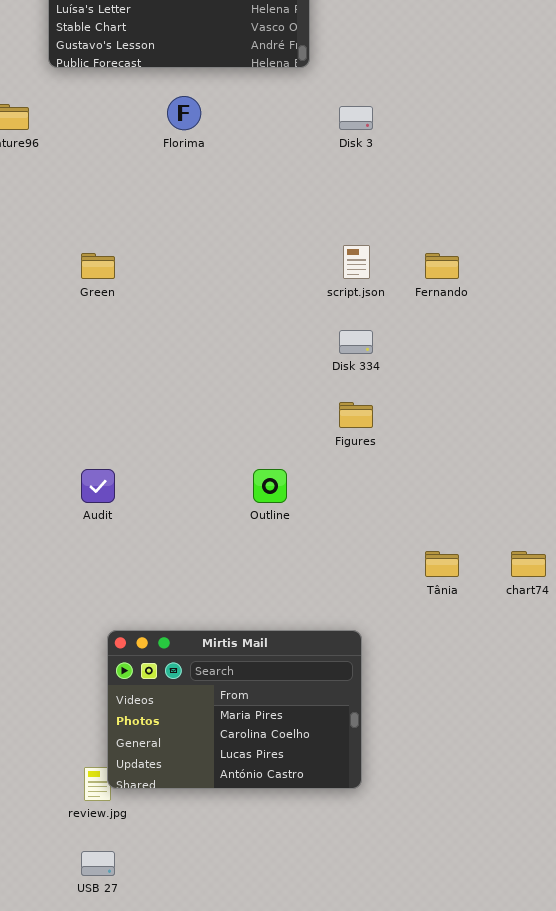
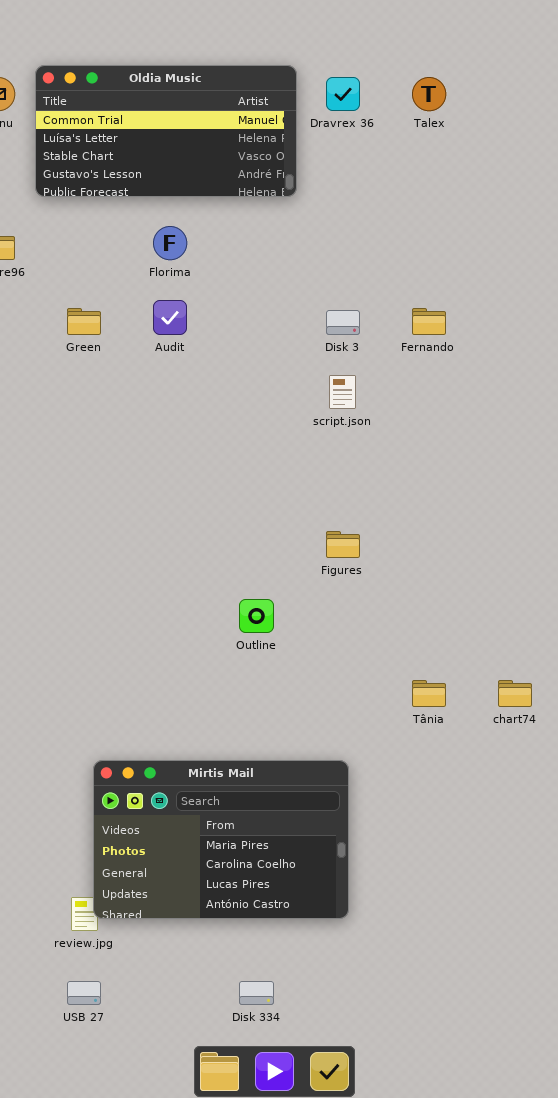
Disk 3: [339,106,373,130] -> [326,310,360,335], moved
Green: [81,253,115,279] -> [67,308,101,335], moved
Fernando: [425,253,459,279] -> [412,308,446,335], moved
Disk 334: [339,330,373,354] -> [239,981,274,1005], moved
Audit: [81,469,115,503] -> [153,300,187,335], moved

